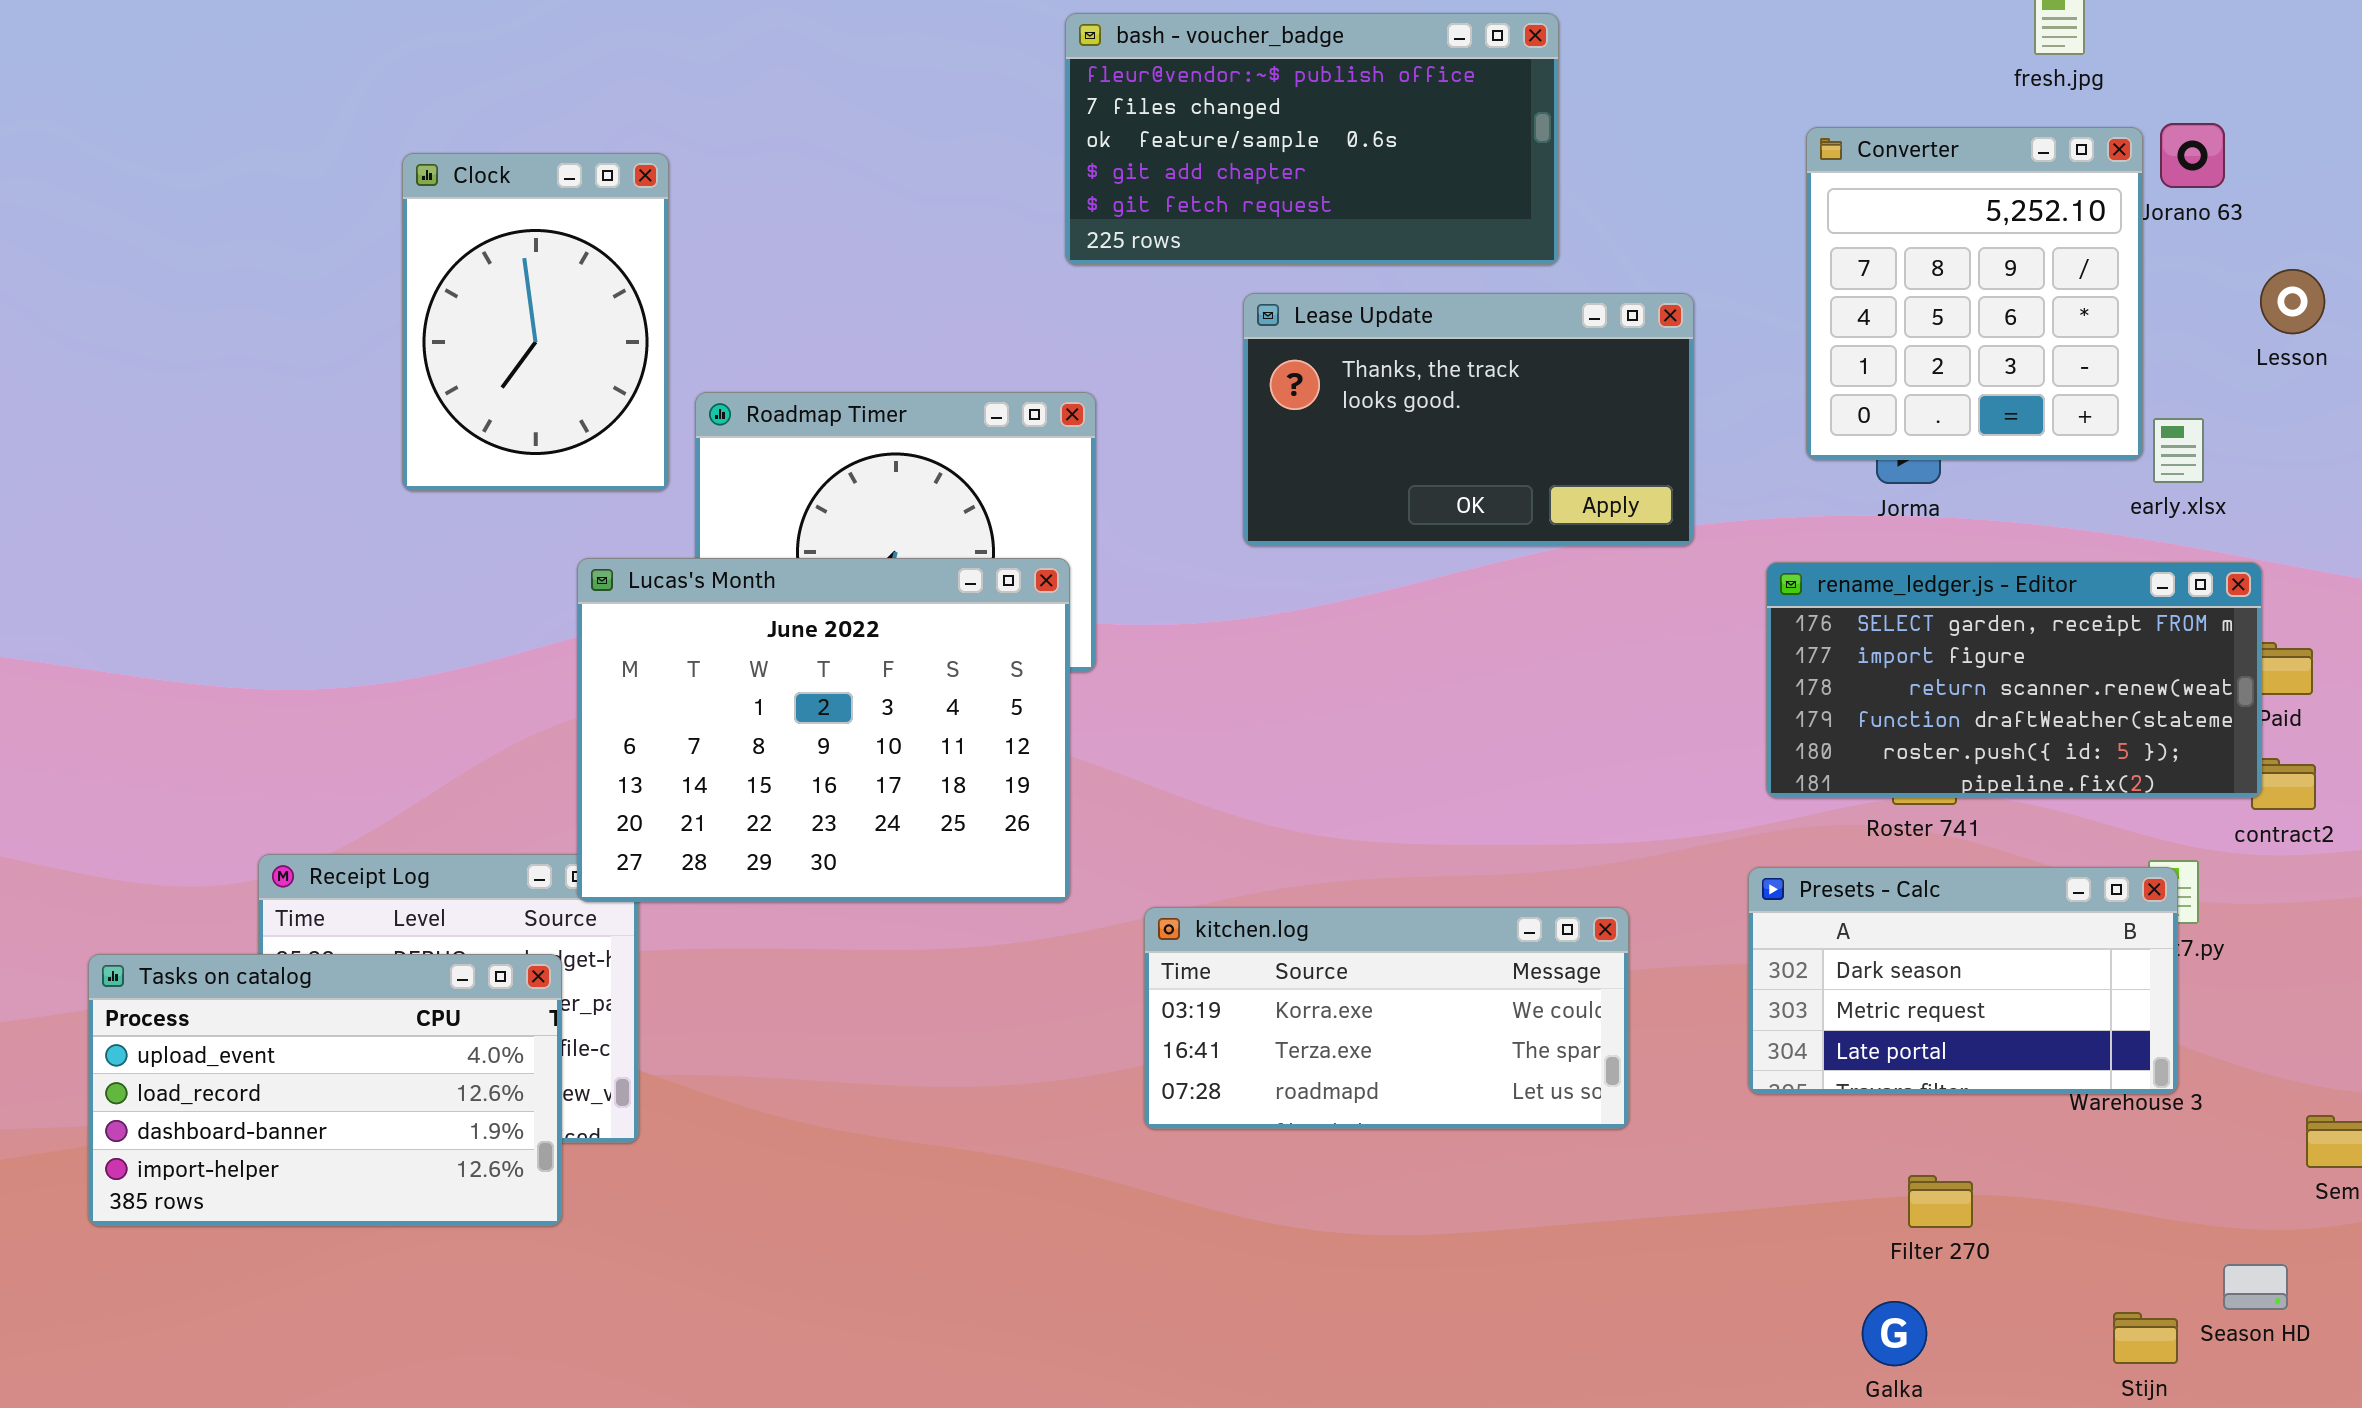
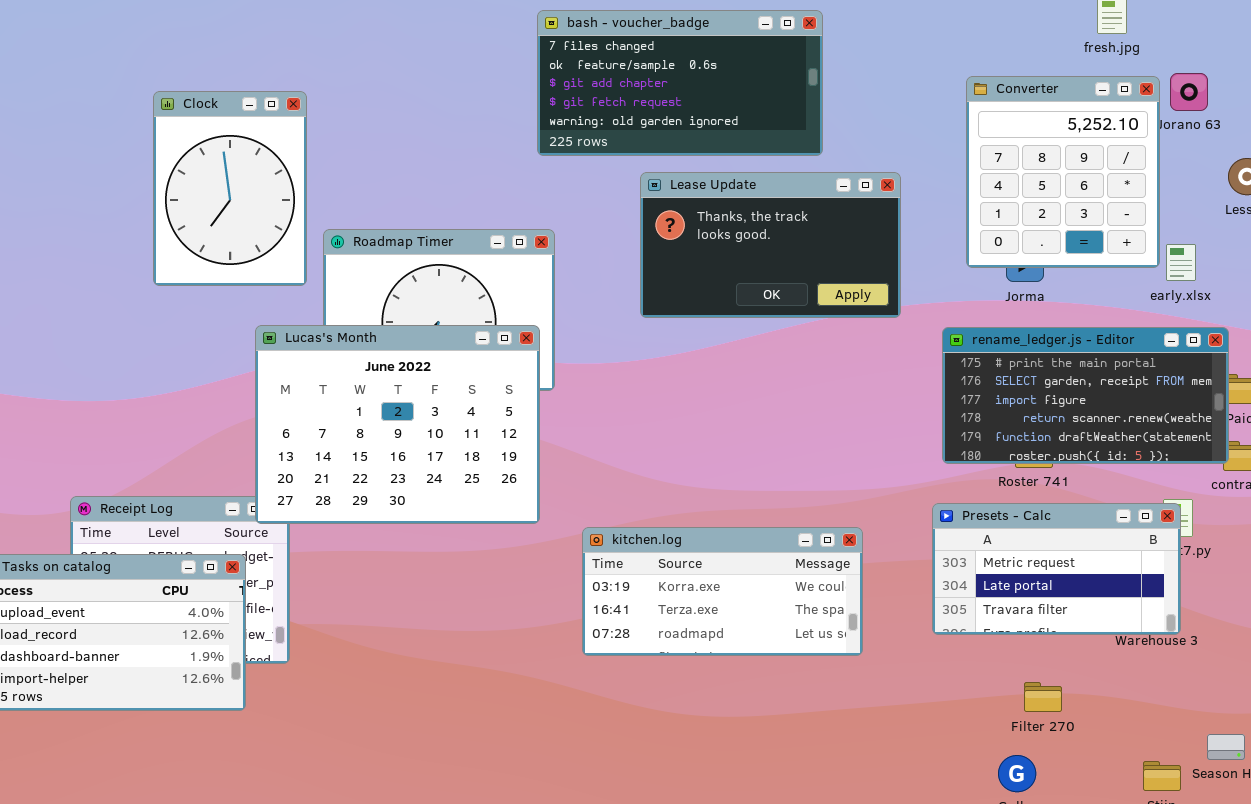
bash - voucher_badge: [1065,13,1559,265] -> [537,10,823,156], scrolled down 1 row
rename_ledger.js - Editor: [1766,562,2262,798] -> [942,327,1229,464], scrolled up 1 row
Presets - Calc: [1748,867,2178,1094] -> [932,503,1181,635], scrolled down 1 row

